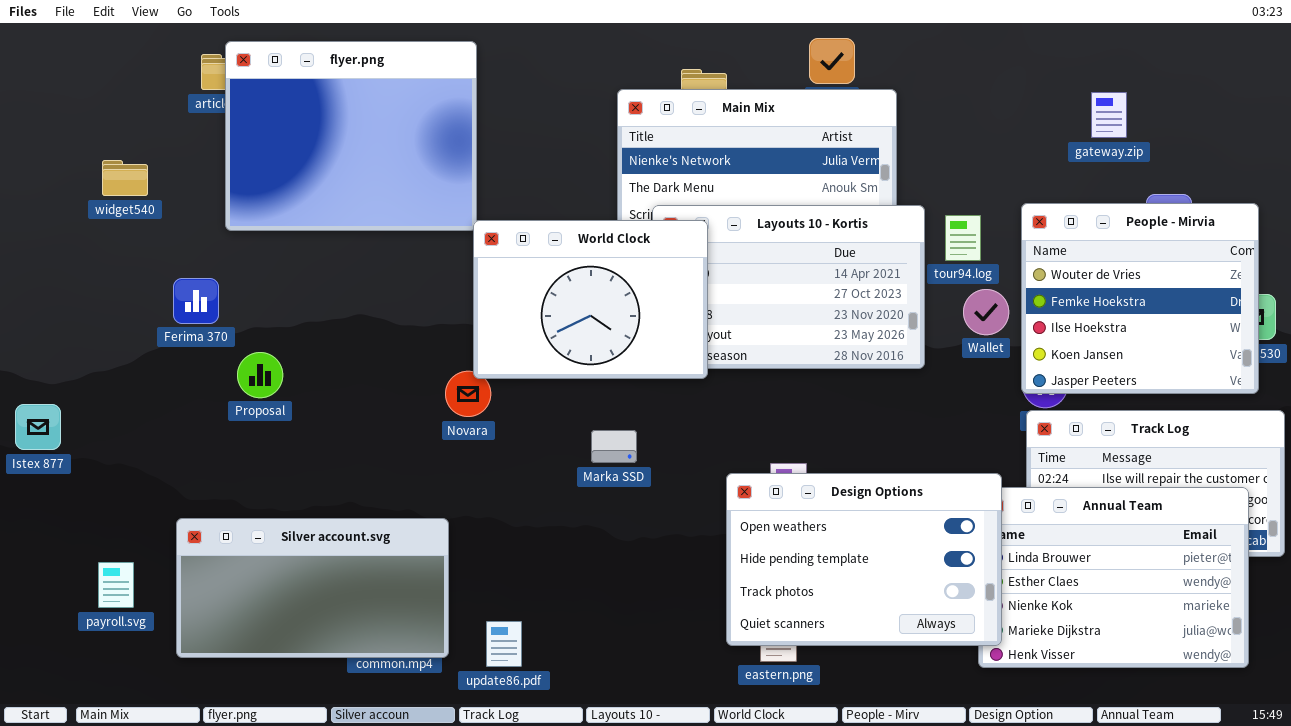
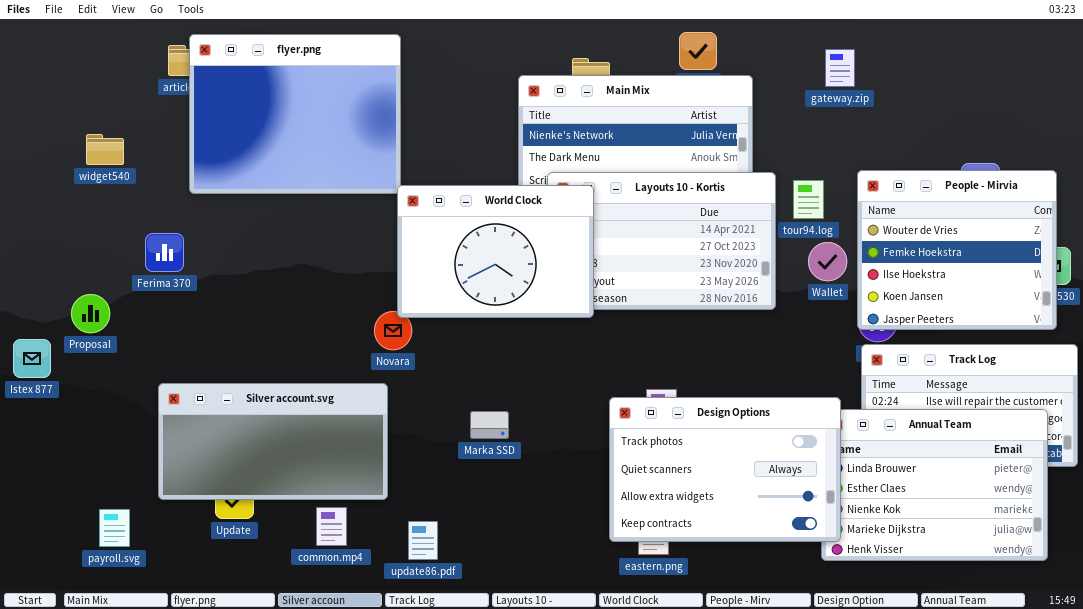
gateway.zip: [1091,92,1127,138] -> [825,49,855,87], moved
Proposal: [237,352,283,398] -> [71,294,110,333], moved
Marka SSD: [591,430,637,463] -> [470,411,509,439], moved
Design Options: [726,473,1002,646] -> [609,397,841,542], scrolled down 2 rows
Silver account.svg: [176,518,449,658] -> [158,383,388,500], moved
payroll.svg: [98,562,134,608] -> [99,509,130,547], moved

